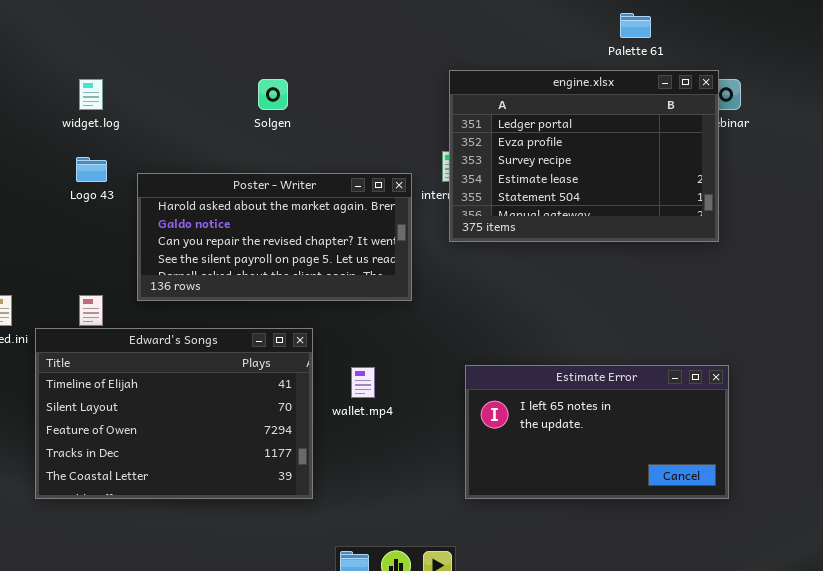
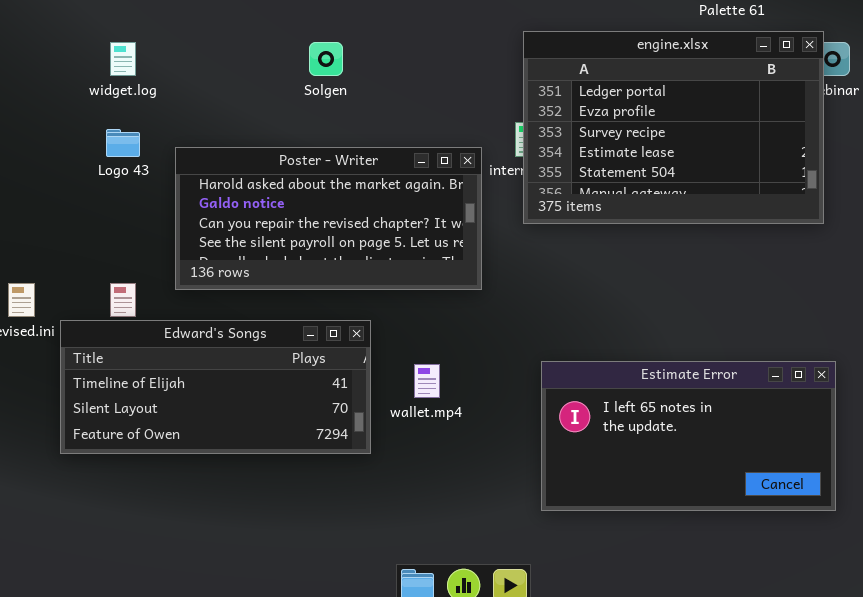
Edward's Songs: [35,328,313,499] -> [60,320,371,454], resized

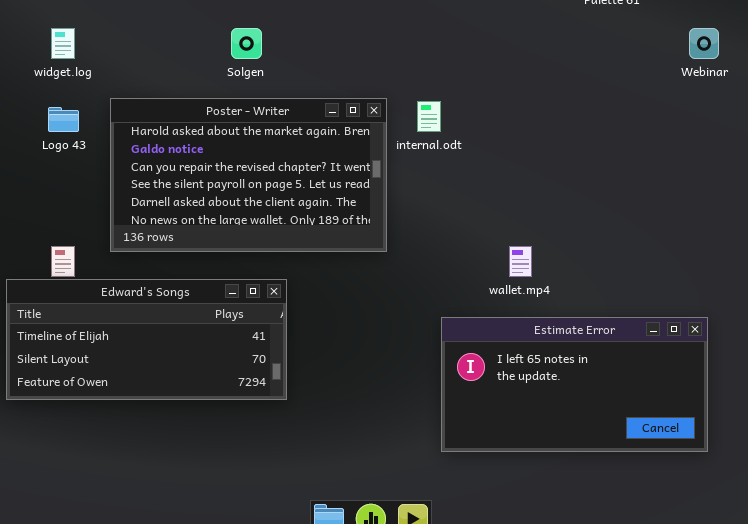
engine.xlsx: [523,31,824,224] -> none, closed
Poster - Writer: [175,147,482,290] -> [110,98,387,252], resized
wallet.mp4: [414,364,440,398] -> [509,246,532,277], moved

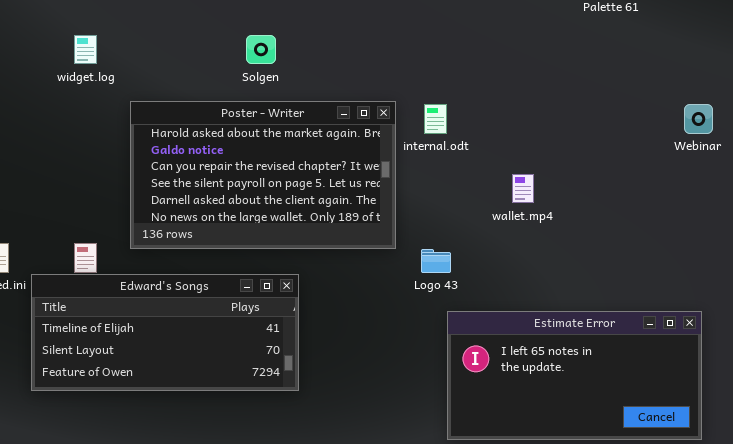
Webinar: [689,28,719,59] -> [684,104,713,134], moved
Logo 43: [48,107,79,132] -> [421,249,451,273], moved
wallet.mp4: [509,246,532,277] -> [512,174,534,203], moved

